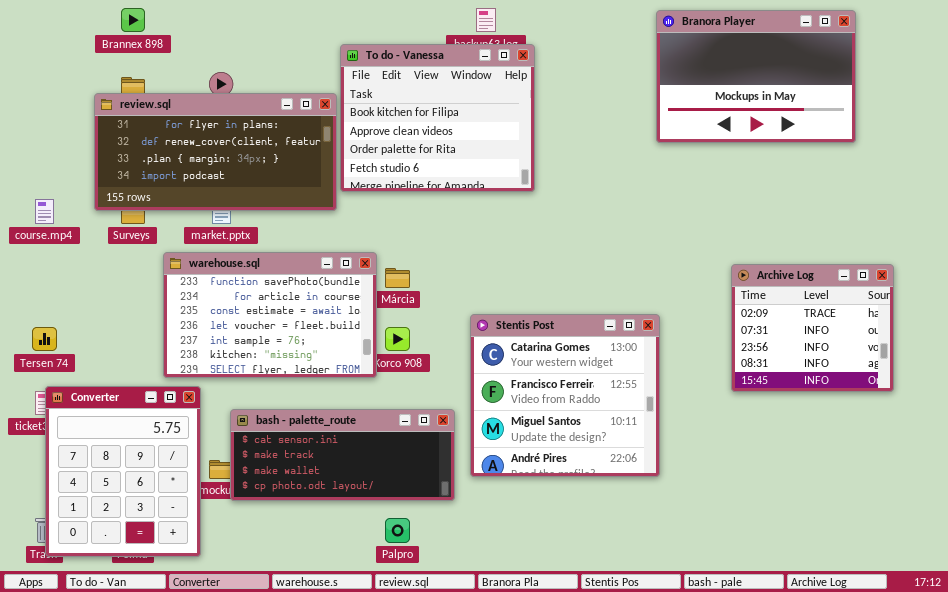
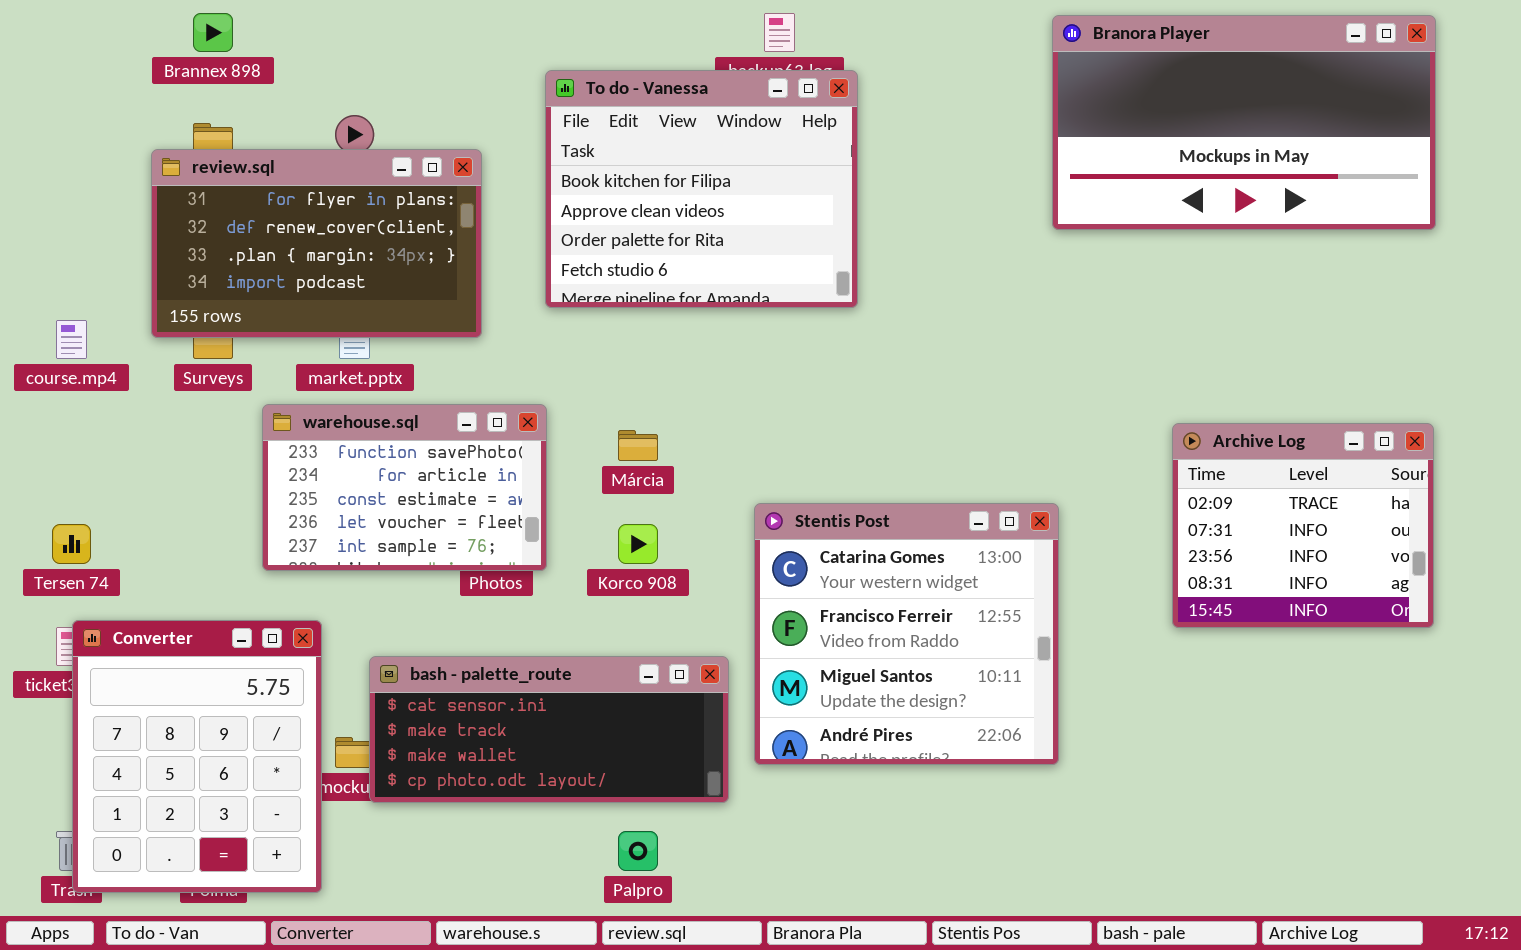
Branora Player: [656,10,856,143] -> [1052,15,1436,230], resized
review.sql: [94,93,337,211] -> [151,149,482,338], resized
warehouse.sql: [163,252,377,378] -> [262,404,547,571], resized

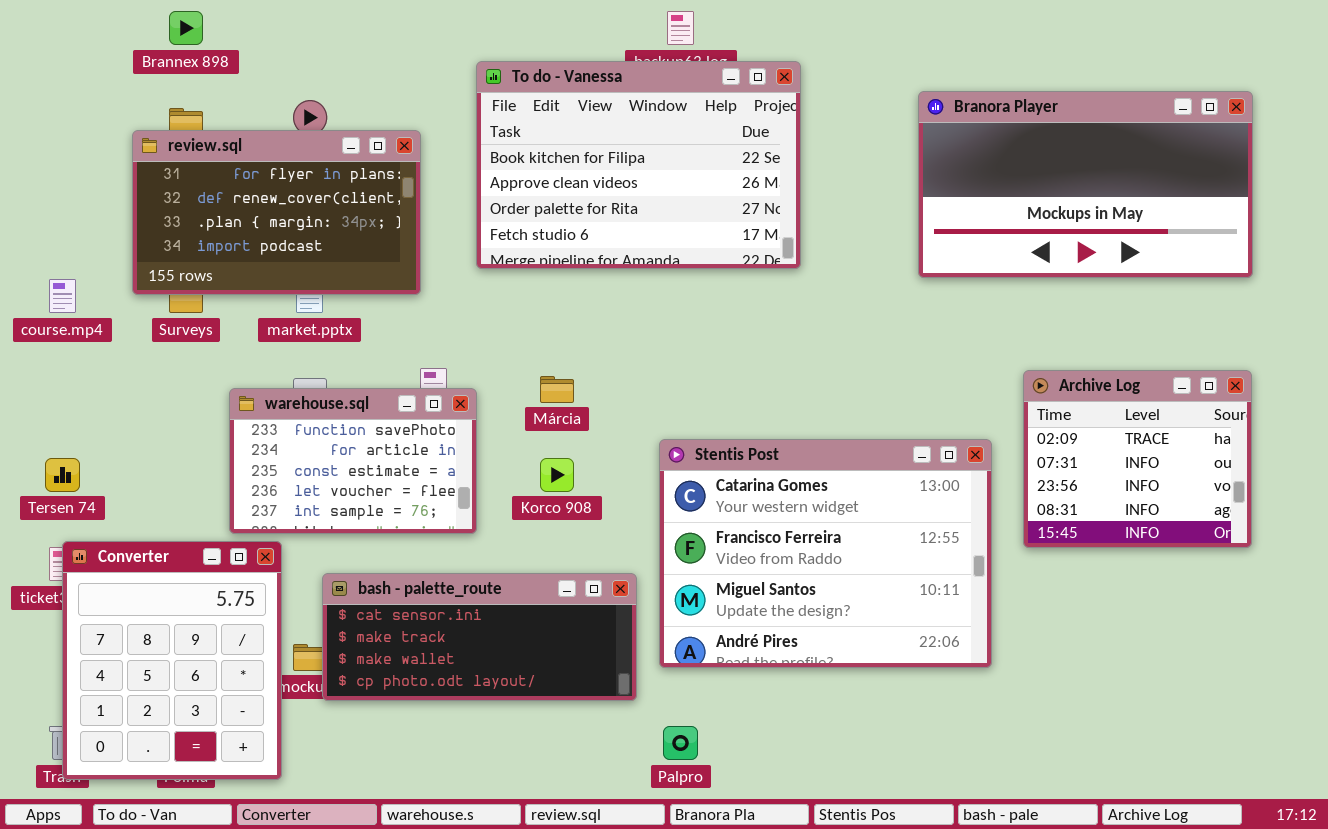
Branora Player: [1052,15,1436,230] -> [918,91,1253,278], moved
To do - Vanessa: [545,70,858,308] -> [476,61,801,269], resized
warehouse.sql: [262,404,547,571] -> [229,388,477,534], moved
Stentis Post: [754,503,1059,765] -> [659,439,992,668], resized
Palpro: [618,831,658,871] -> [663,726,698,760], moved

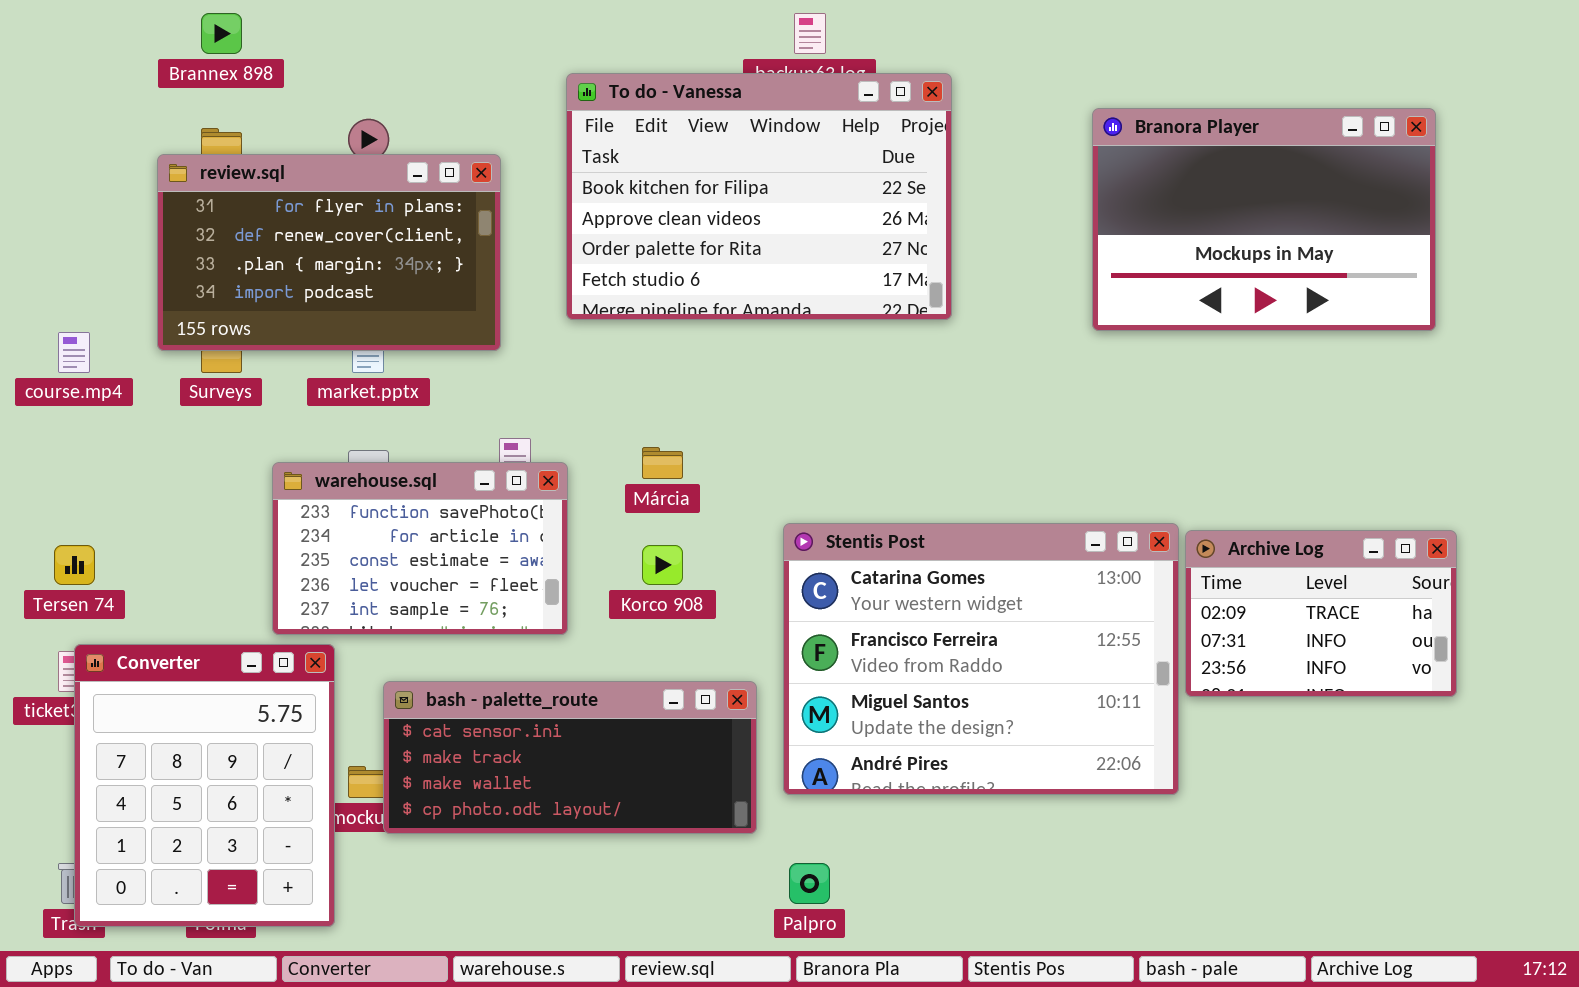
Branora Player: [918,91,1253,278] -> [1092,108,1436,331], resized
Archive Log: [1023,370,1252,548] -> [1185,530,1457,697], moved, resized

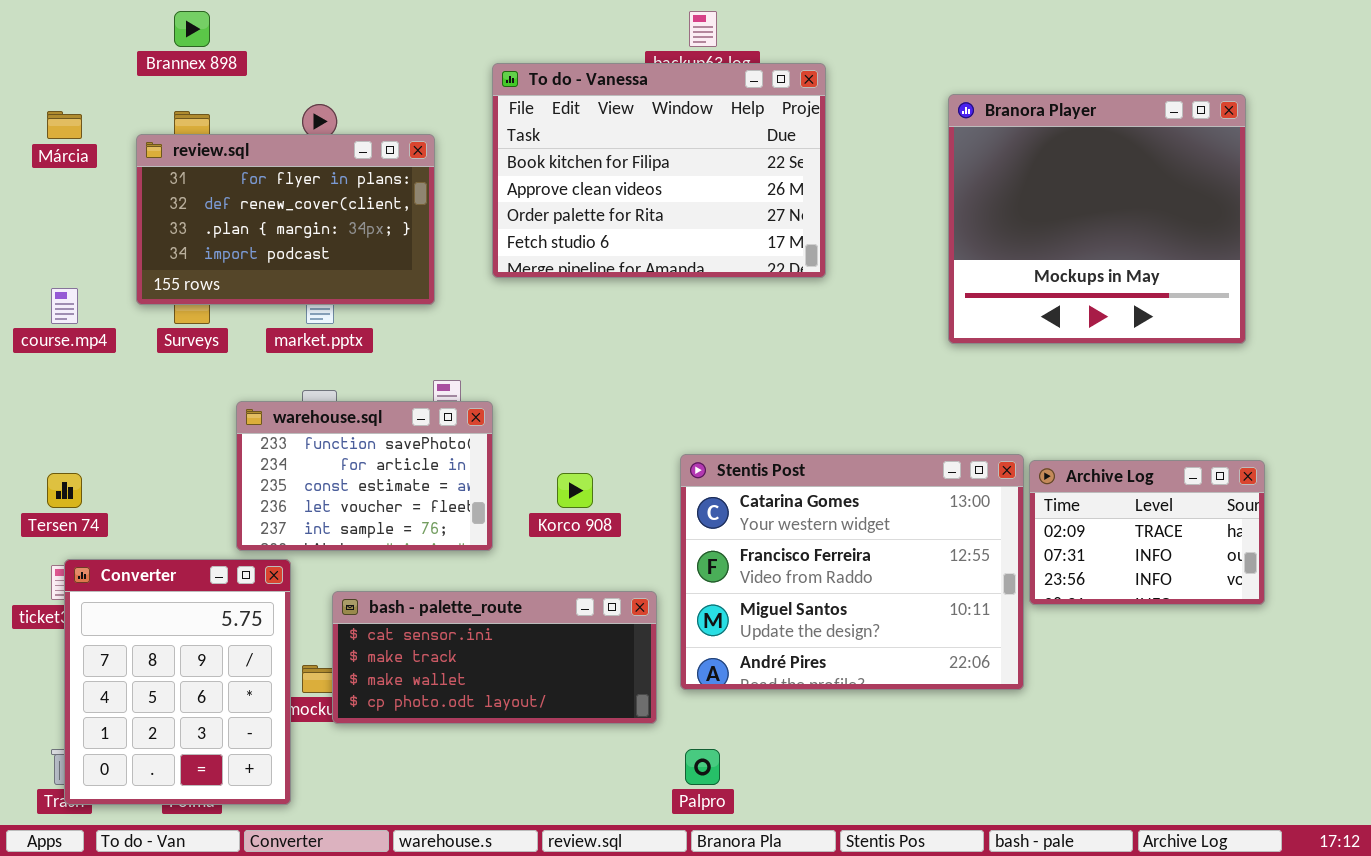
Branora Player: [1092,108,1436,331] -> [948,94,1246,344], resized
Márcia: [642,447,683,479] -> [47,111,82,139], moved

